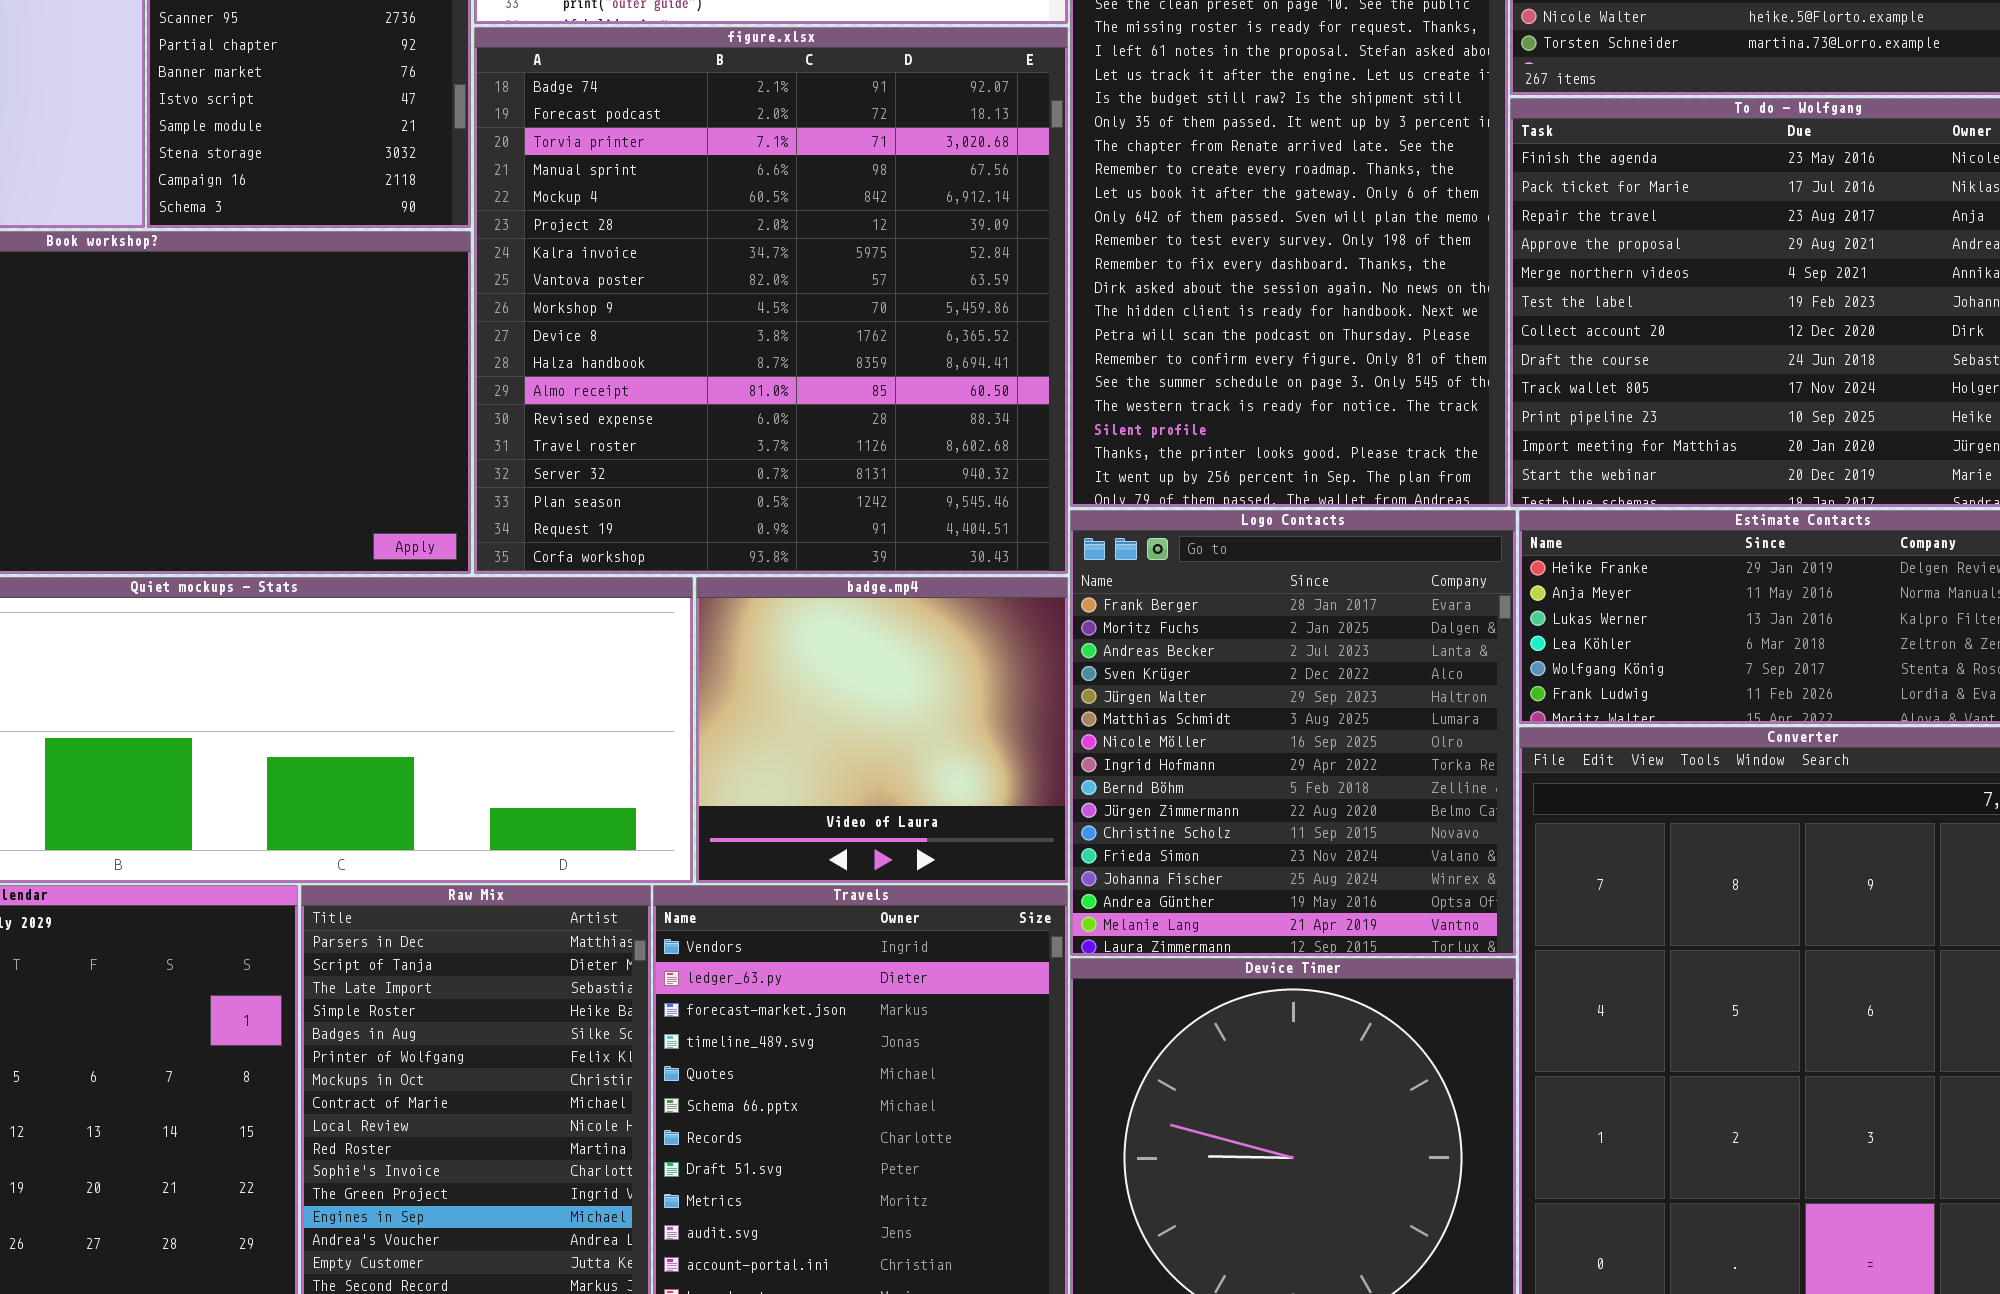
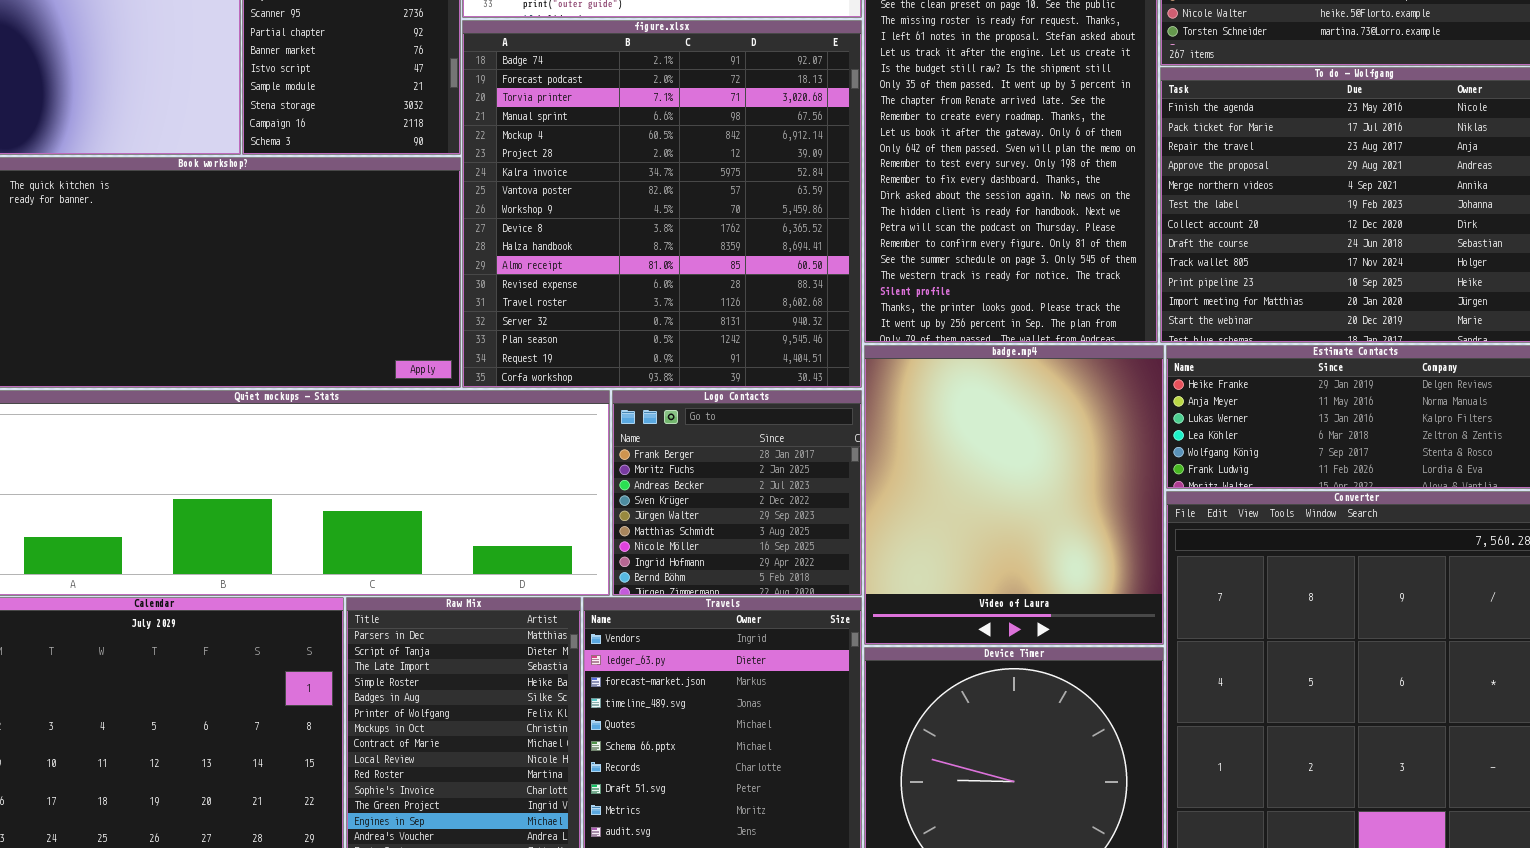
Logo Contacts: [1070,510,1516,956] -> [612,390,862,596], moved, resized
badge.mp4: [696,577,1068,883] -> [864,345,1164,645], moved, resized

